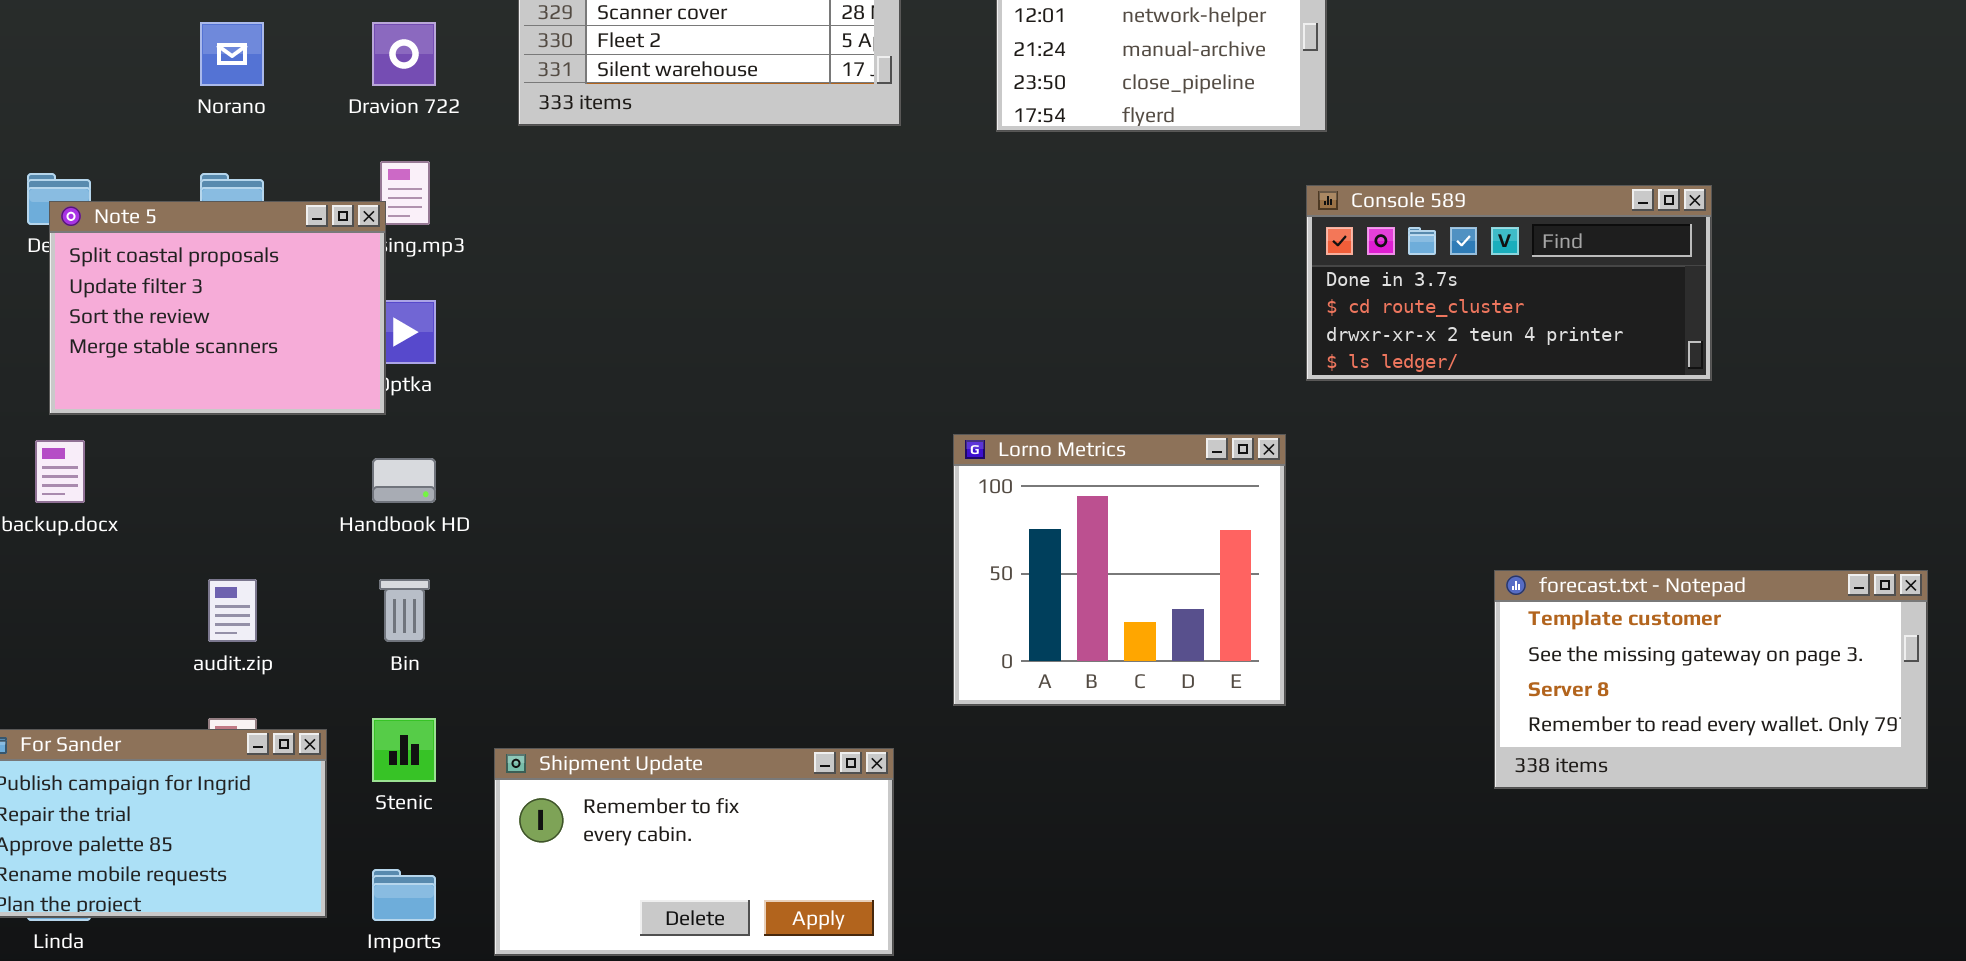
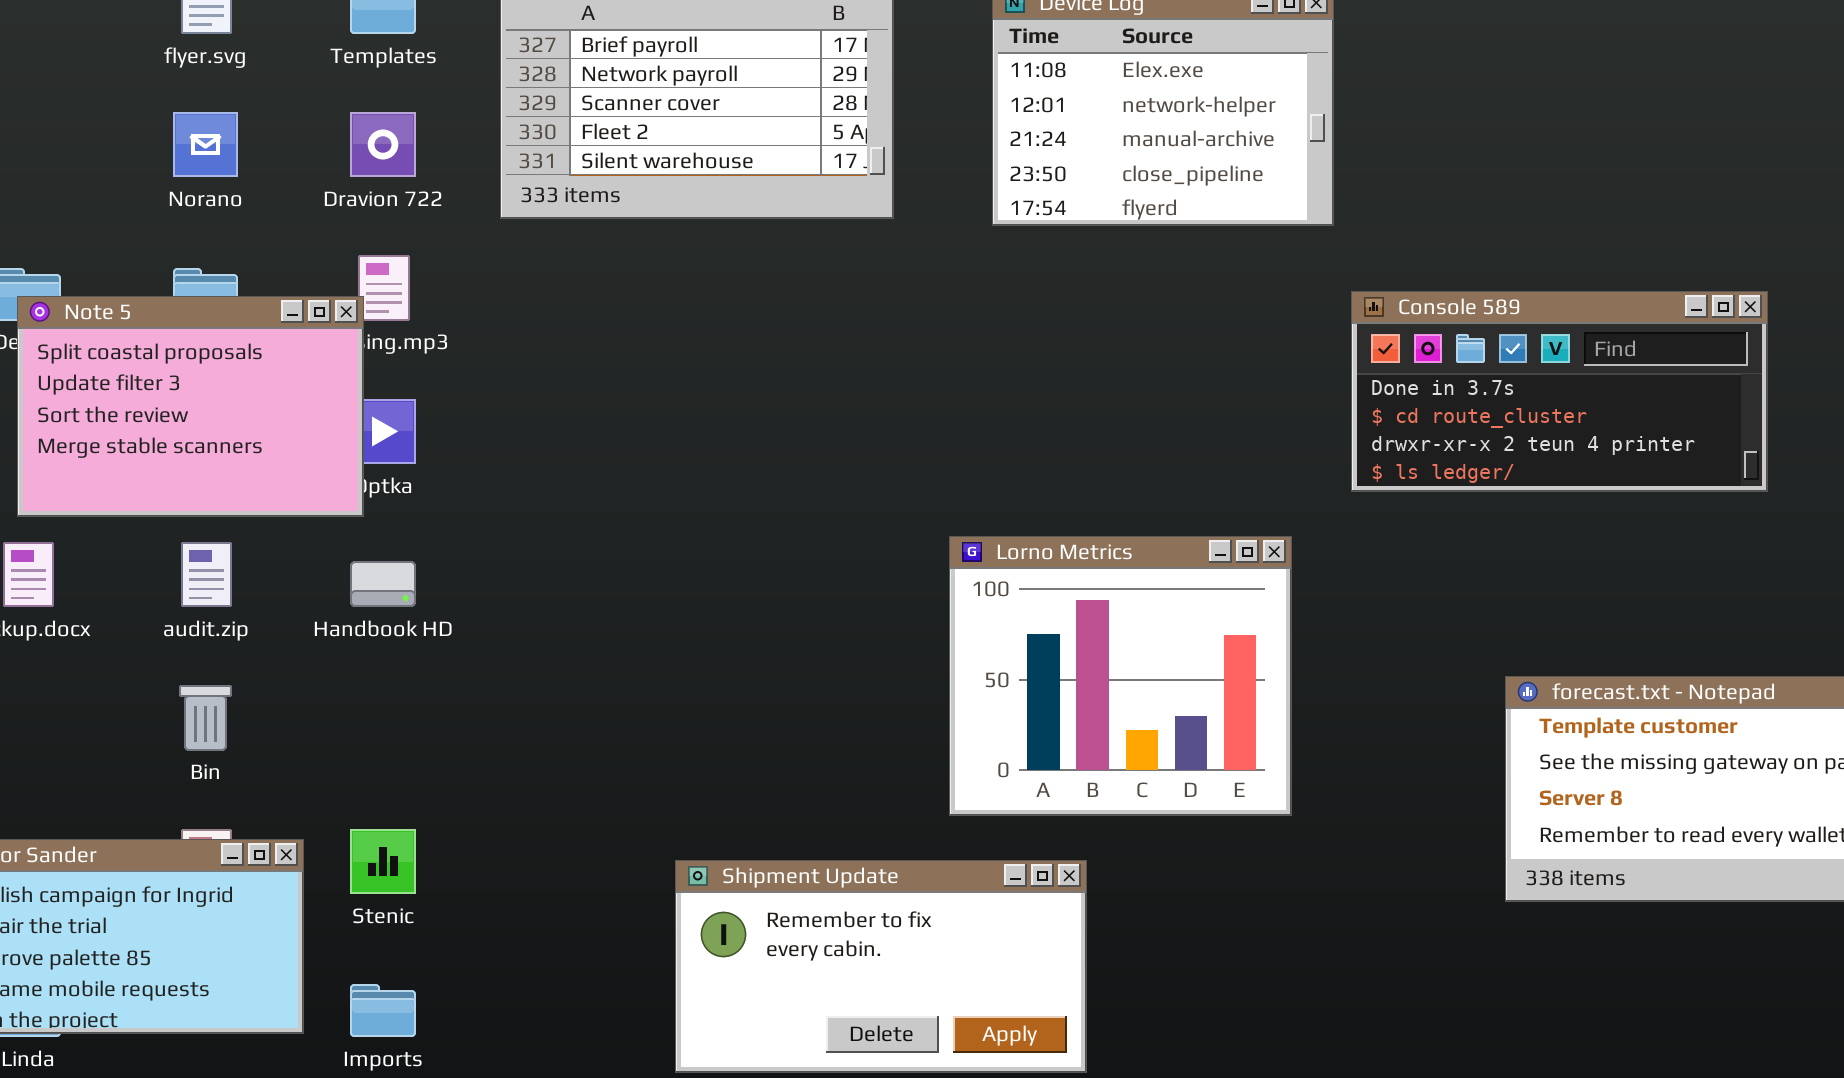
Console 589: [1306,185,1712,381] -> [1351,291,1768,492], moved
audit.zip: [208,579,257,642] -> [181,542,232,607], moved
Bin: [379,579,430,642] -> [179,685,232,751], moved
Shipment Update: [494,748,894,956] -> [675,860,1087,1073], moved

